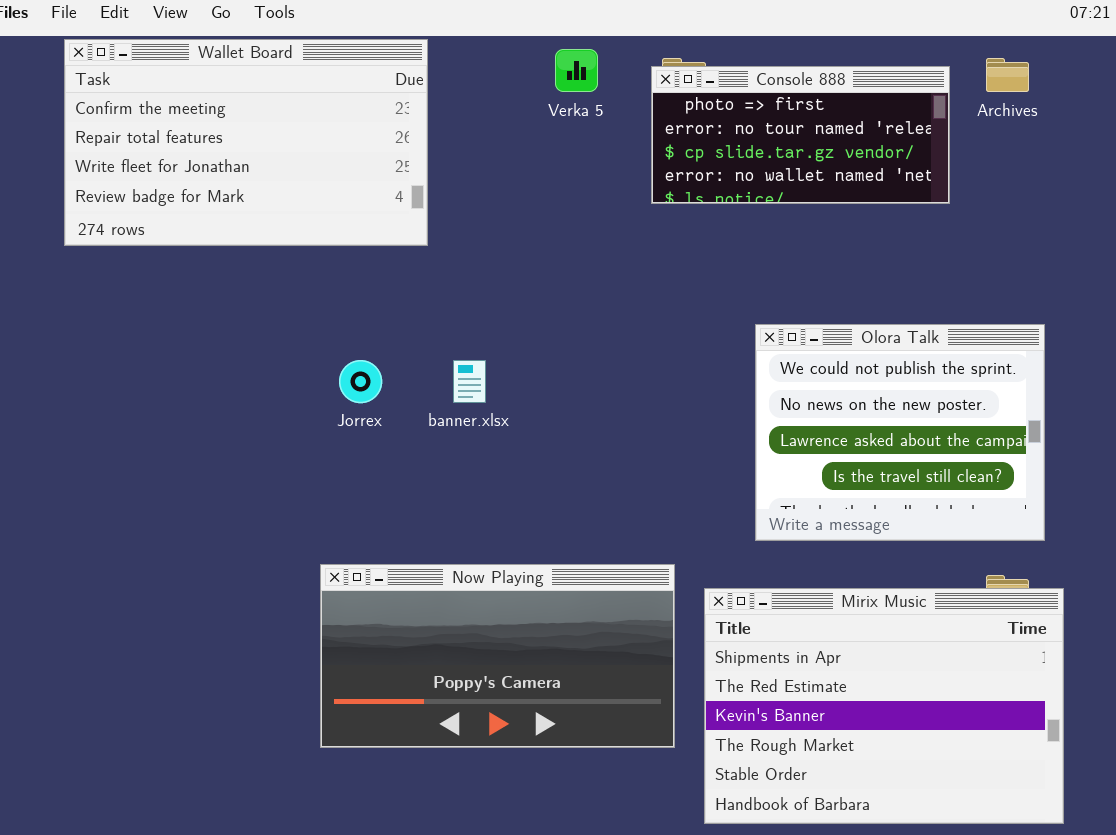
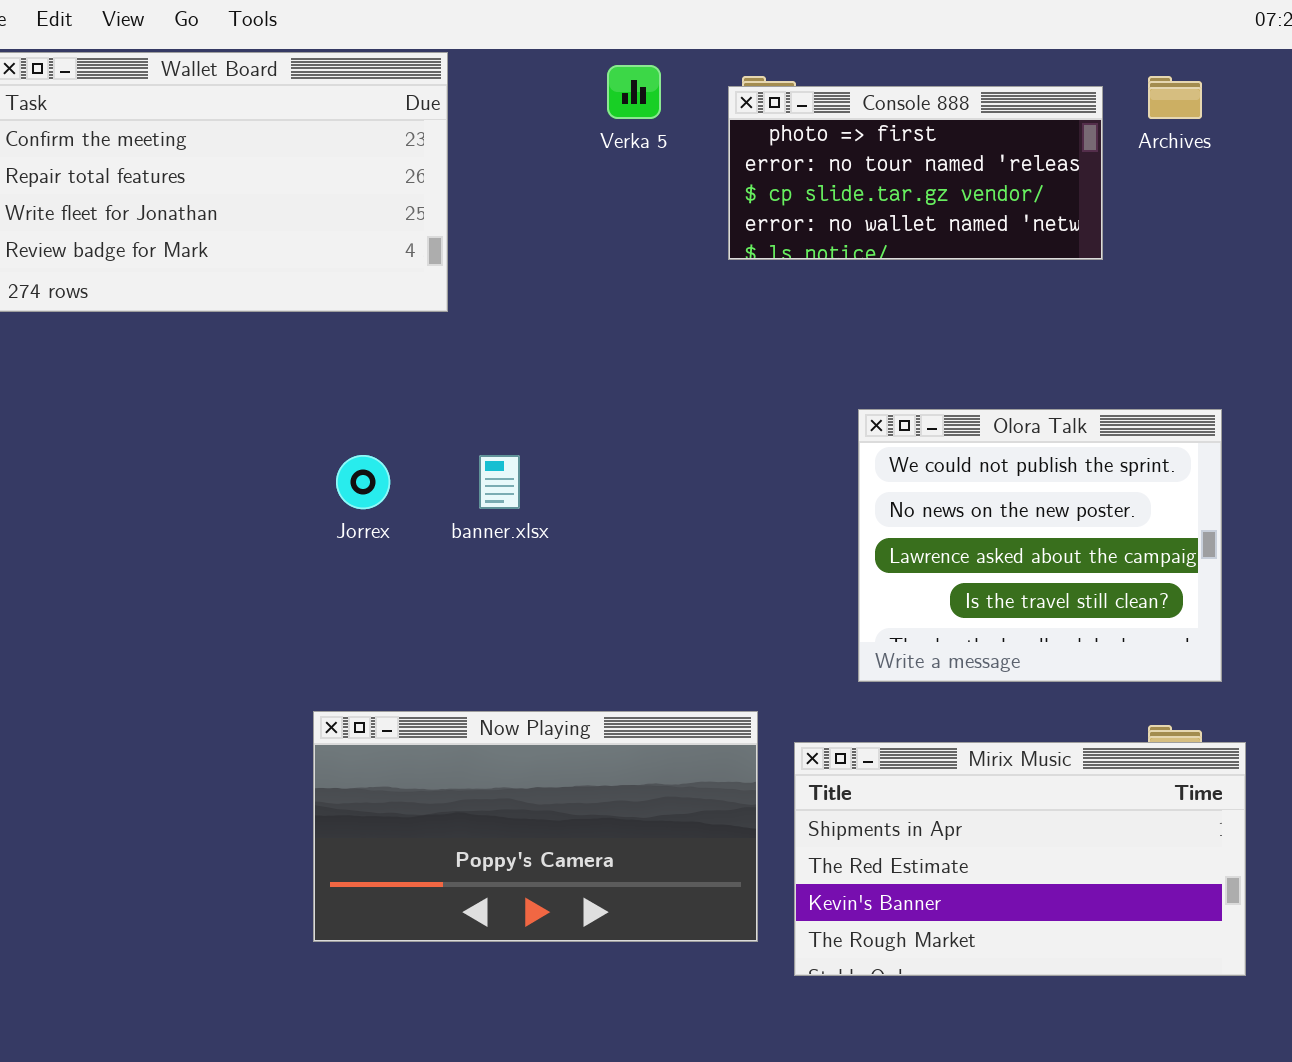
Mirix Music: [704,588,1064,824] -> [794,742,1246,976], resized

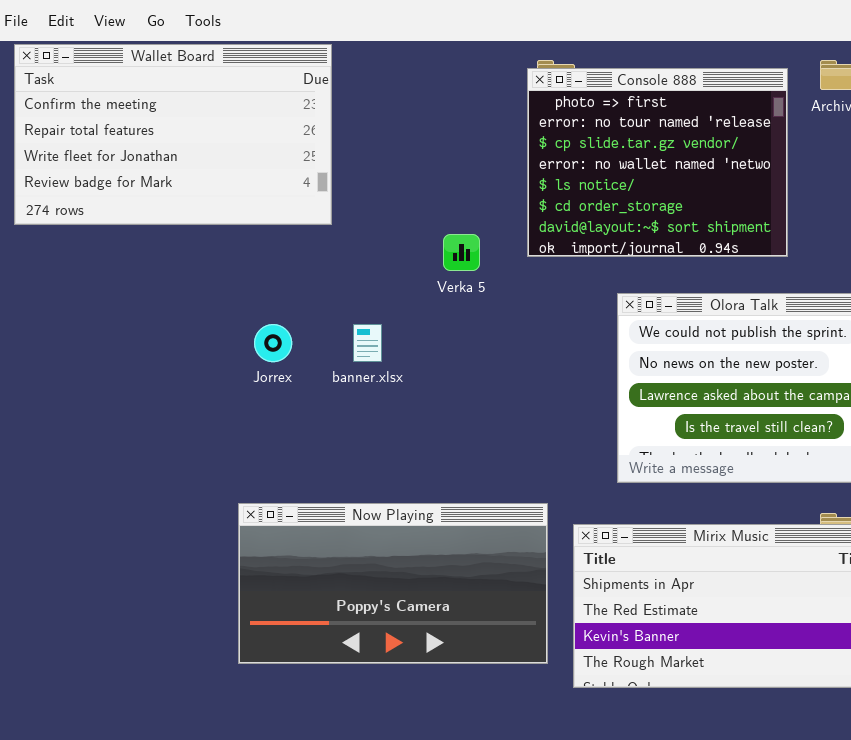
Verka 5: [607,65,661,119] -> [443,234,480,271], moved
Console 888: [728,86,1103,260] -> [527,68,788,257], resized

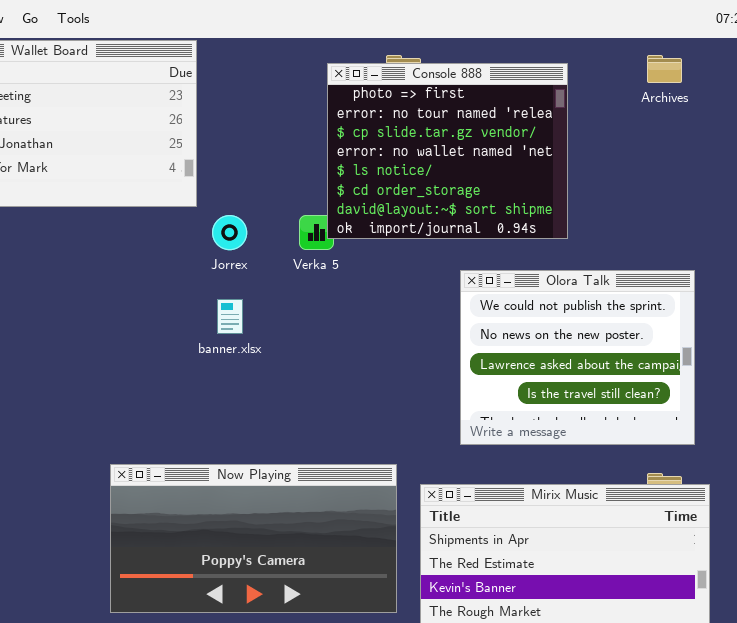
Console 888: [527,68,788,257] -> [327,63,568,239], moved
Jorrex: [254,324,292,362] -> [212,215,247,250], moved

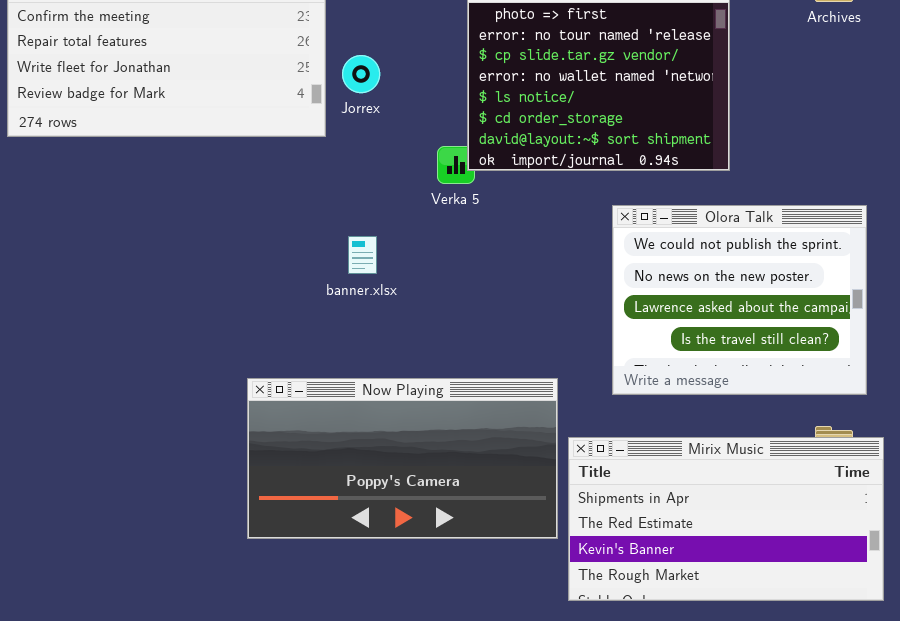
Jorrex: [212,215,247,250] -> [342,55,380,93], moved
Now Playing: [110,464,397,613] -> [247,378,558,539], moved

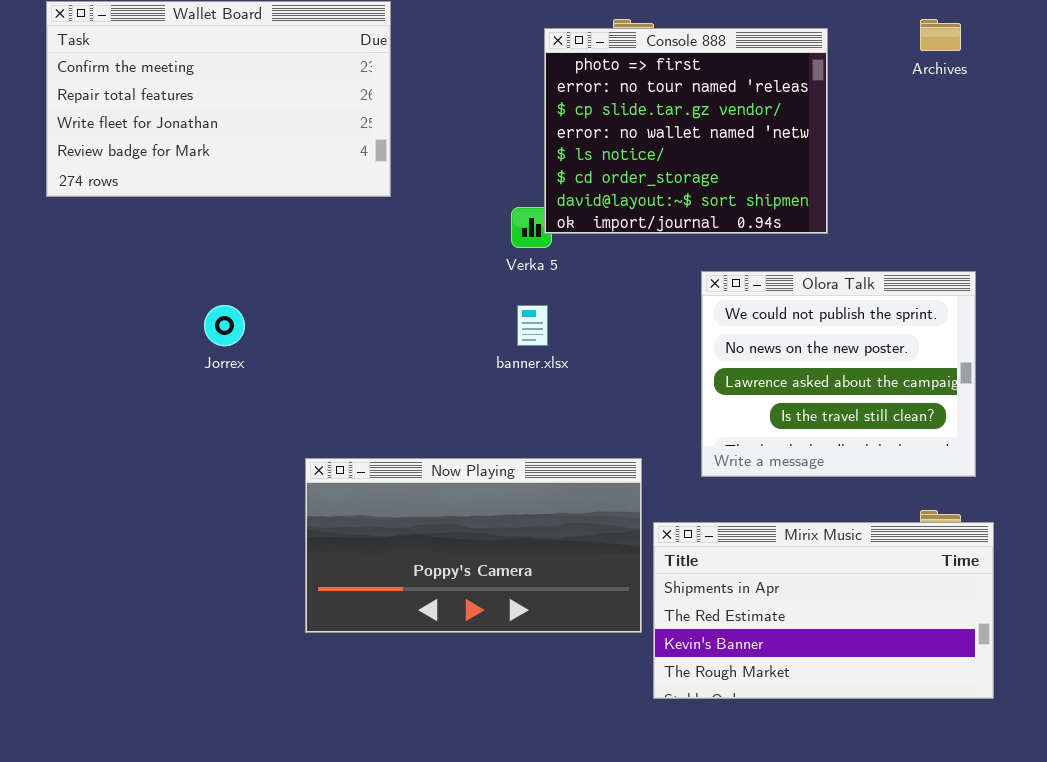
Jorrex: [342,55,380,93] -> [204,305,245,346], moved
banner.xlsx: [348,236,377,274] -> [517,305,548,346], moved

